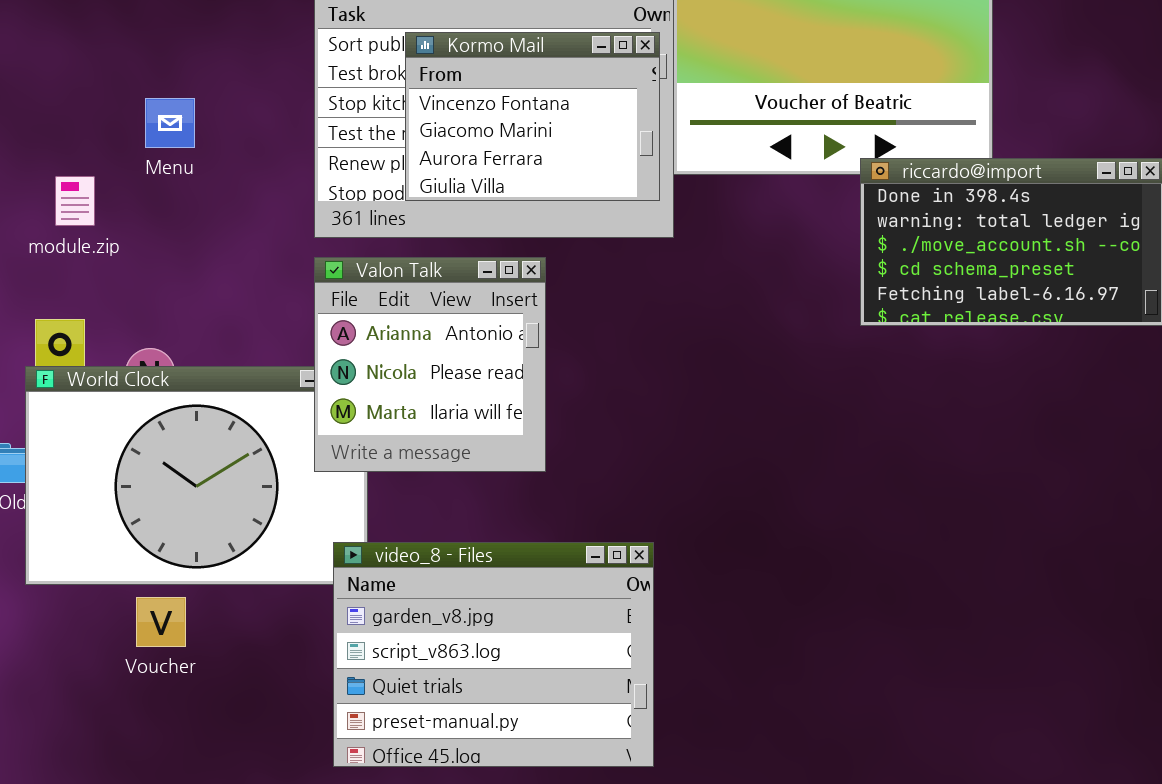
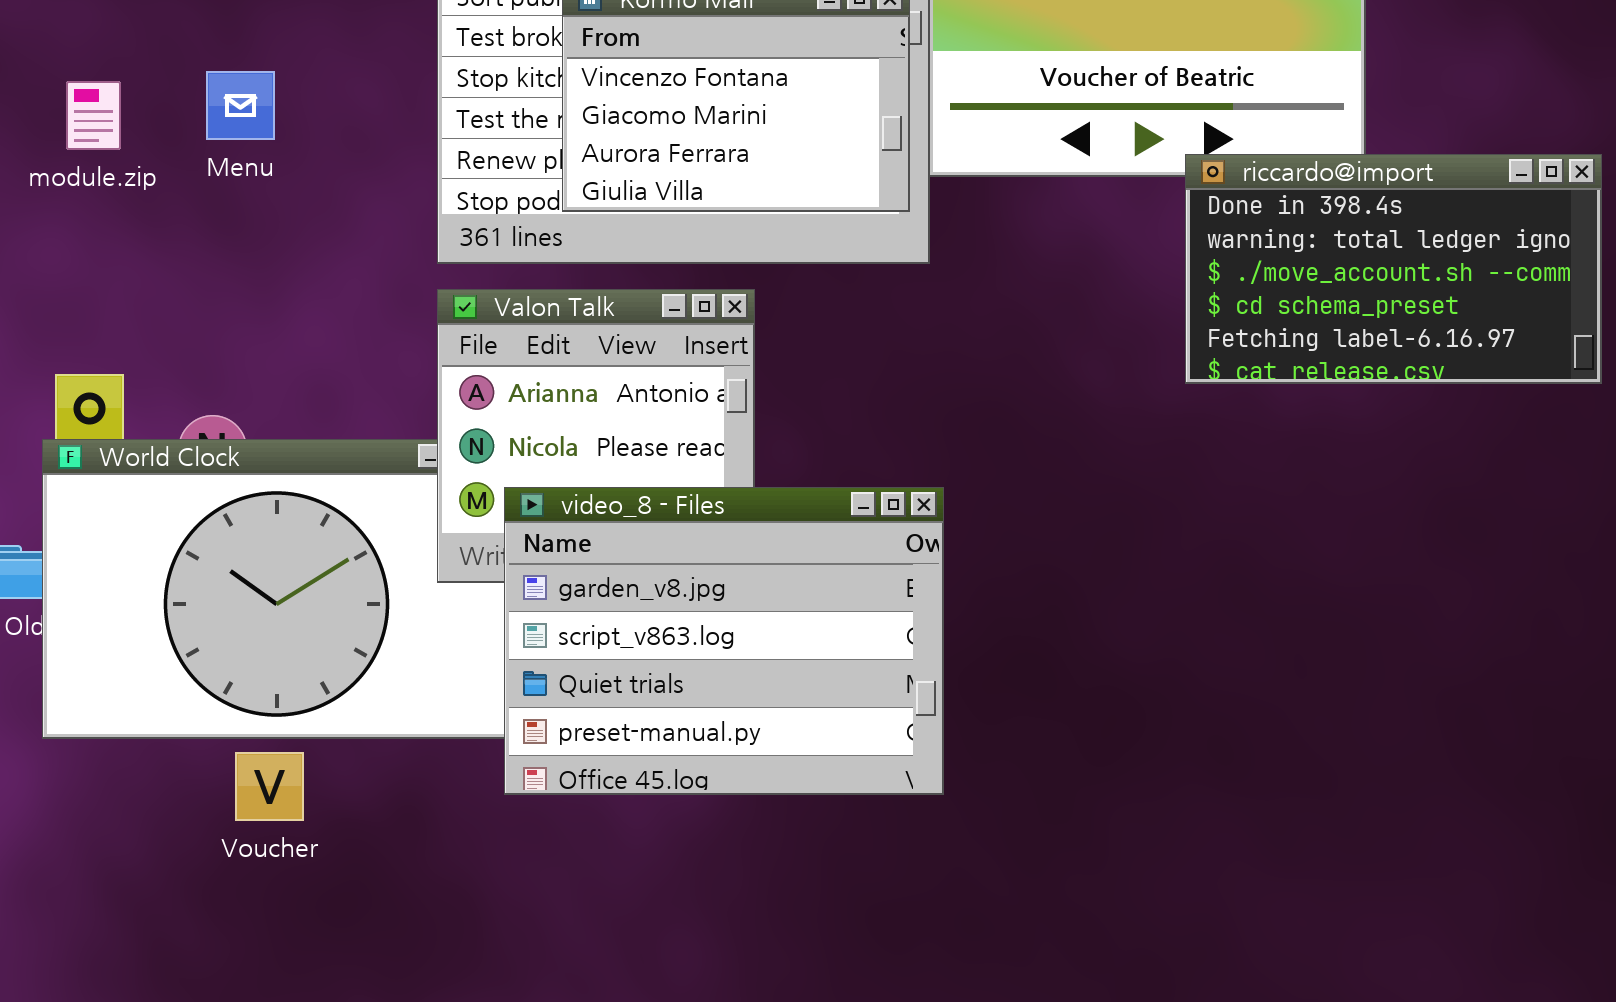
module.zip: [55,176,95,226] -> [66,81,121,150], moved
video_8 - Files: [333,542,654,767] -> [504,487,944,795], moved
Voucher: [136,597,186,647] -> [235,752,304,821], moved

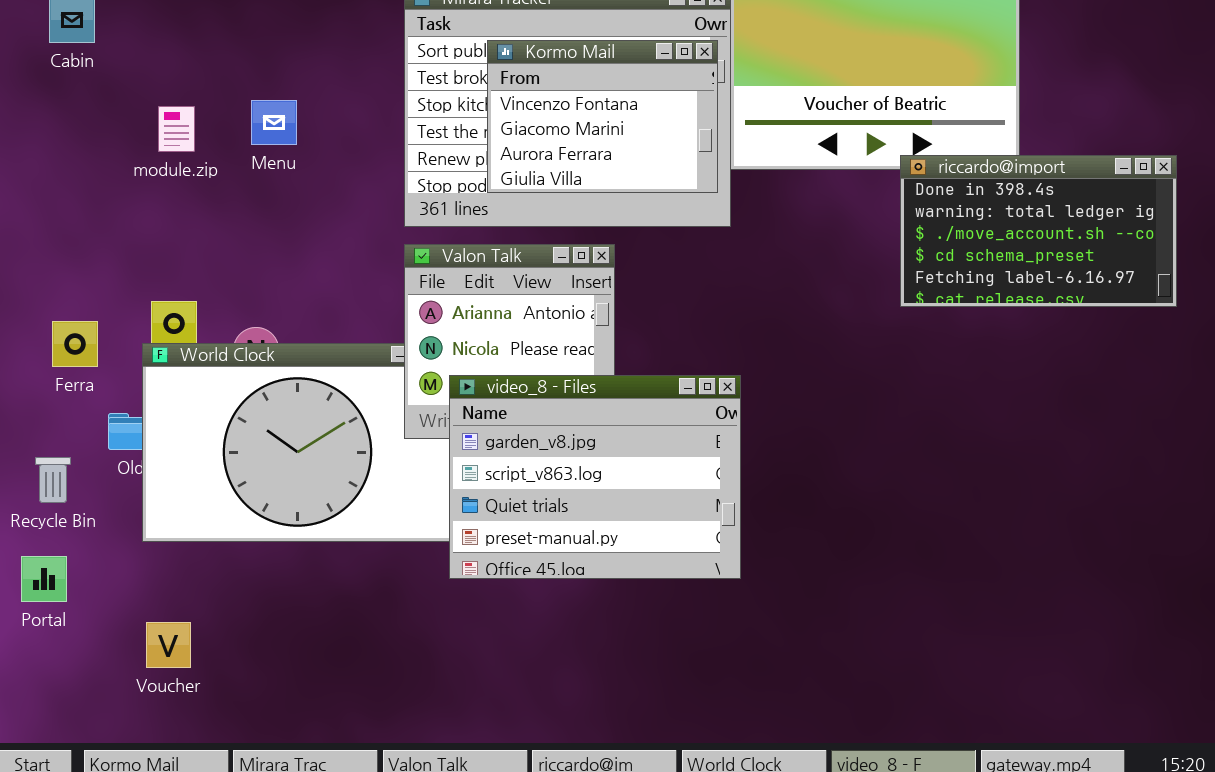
Voucher: [235,752,304,821] -> [146,622,191,668], moved

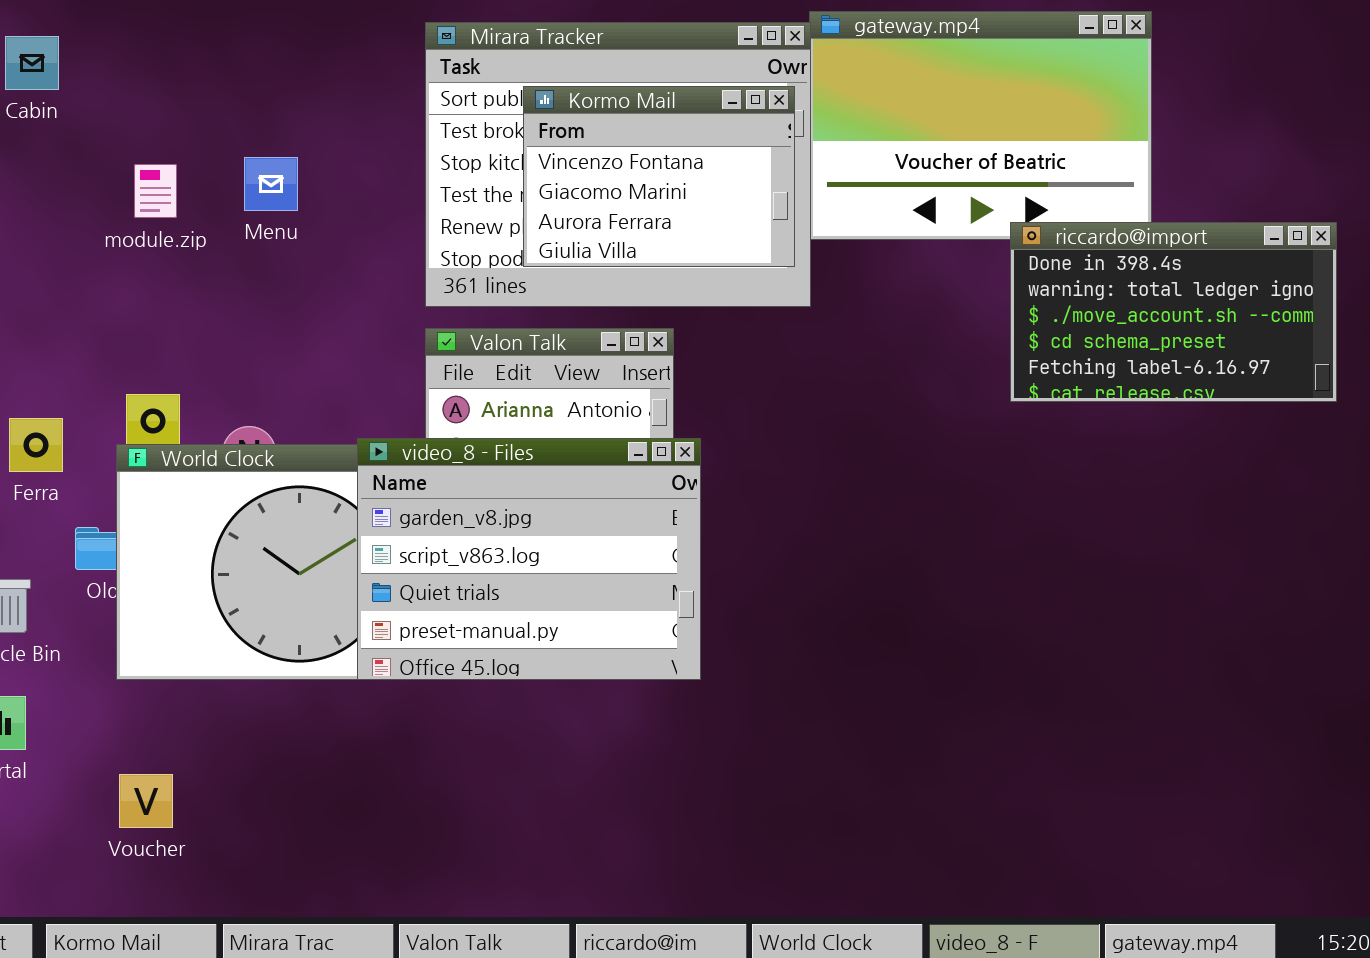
video_8 - Files: [449,375,741,579] -> [357,438,701,680], moved

